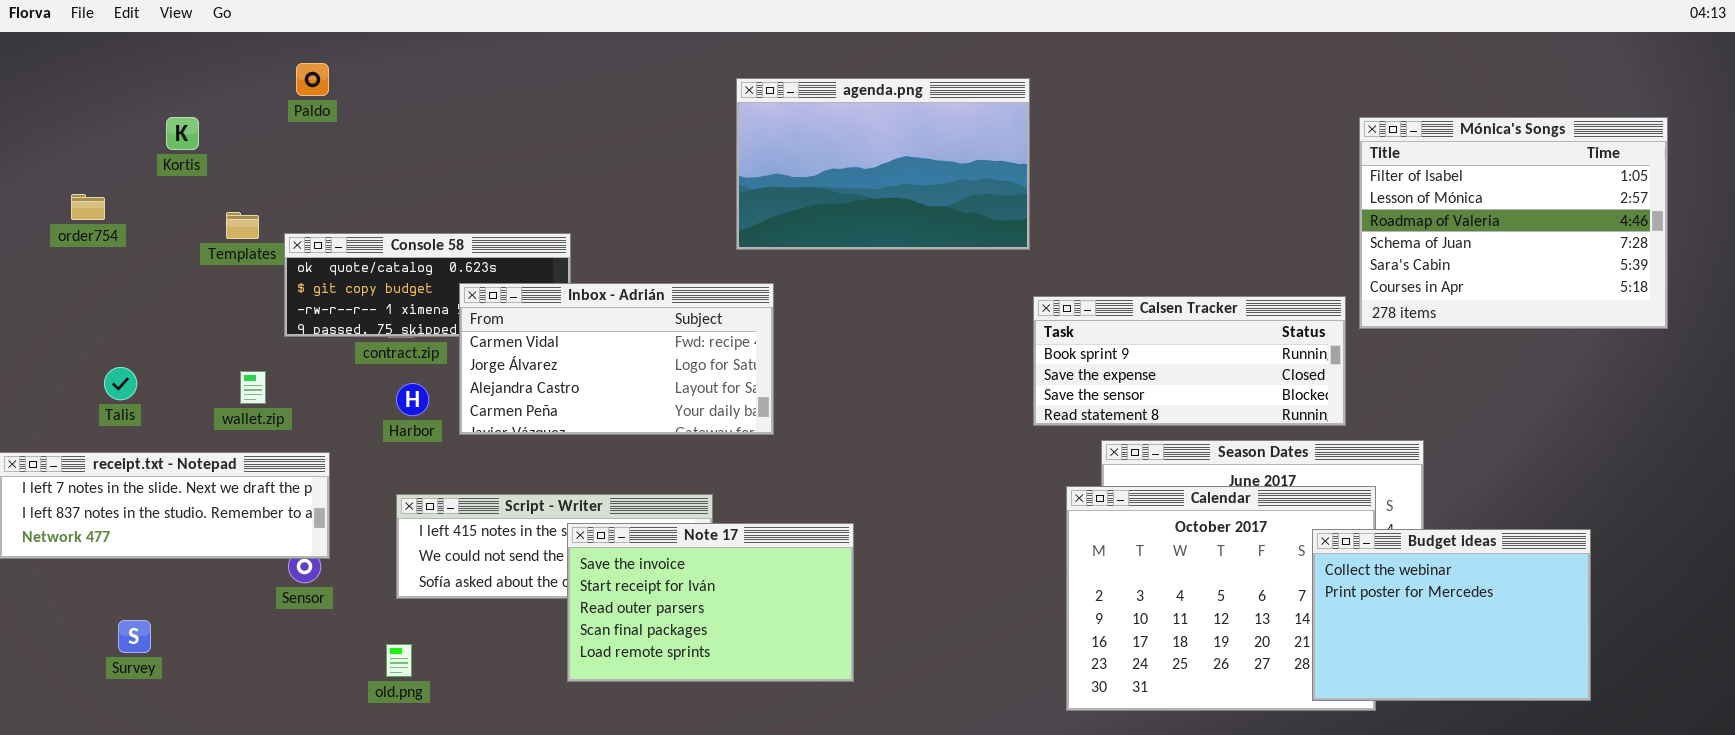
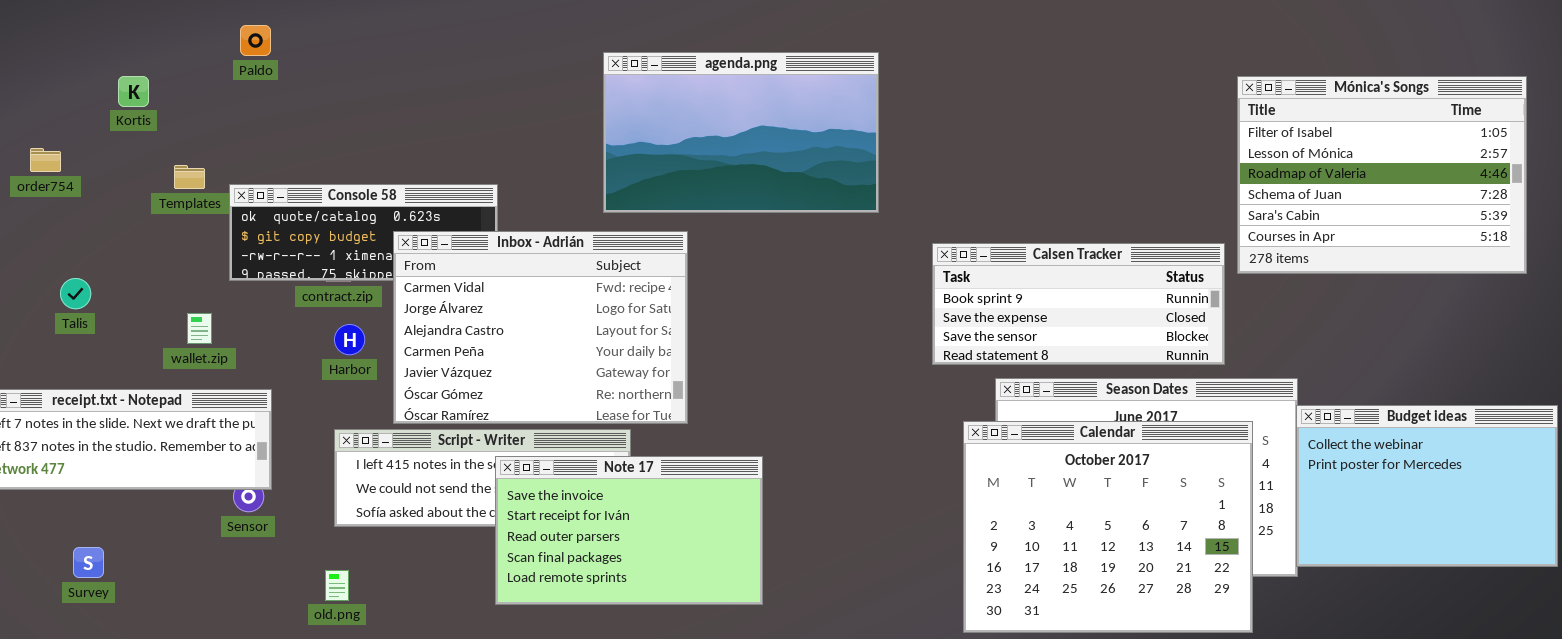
agenda.png: [736,78,1030,250] -> [603,52,879,213], moved
Inbox - Adrián: [459,283,774,435] -> [393,231,688,424], resized
Talis: [104,367,137,400] -> [60,278,91,309], moved
Budget ideas: [1312,529,1591,701] -> [1296,405,1558,567], moved

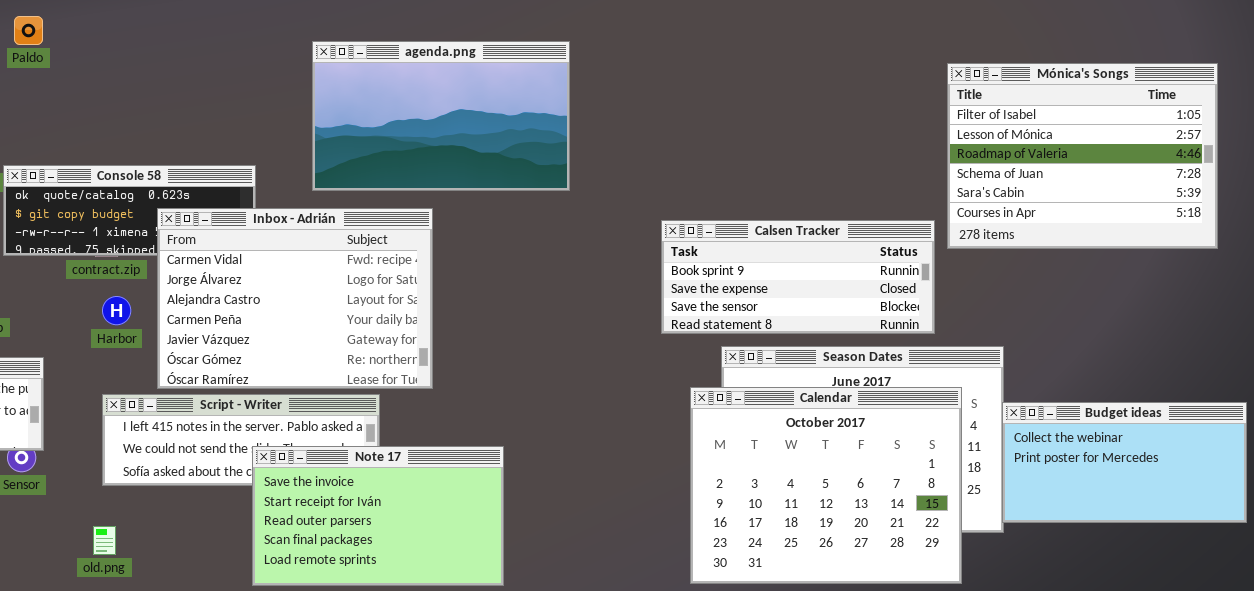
agenda.png: [603,52,879,213] -> [312,41,570,191], moved
Budget ideas: [1296,405,1558,567] -> [1002,402,1247,523], resized
Note 17: [495,456,763,605] -> [252,446,504,586], moved

